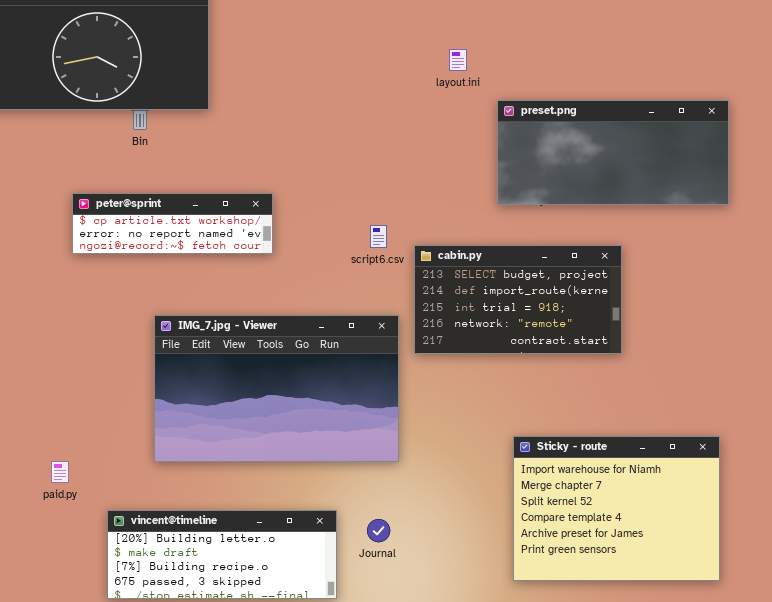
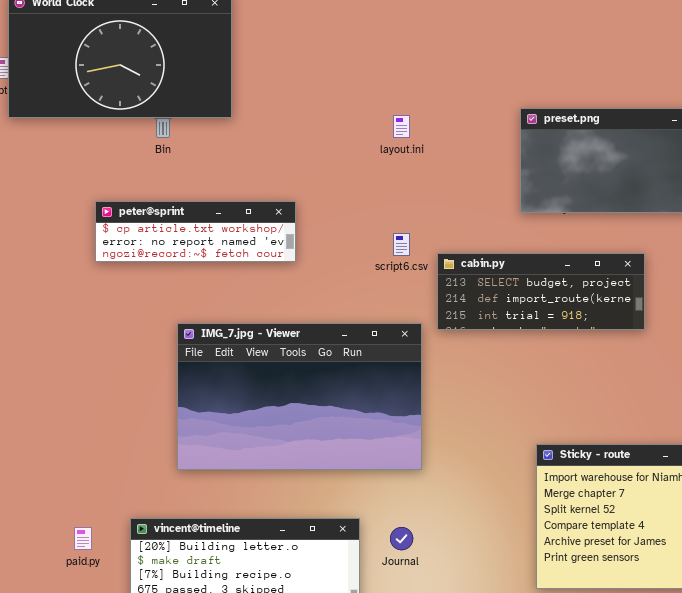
layout.ini: [449,49,467,71] -> [393,115,410,138], moved
cabin.py: [414,245,622,354] -> [437,253,645,330], resized
paid.py: [51,461,69,483] -> [74,527,92,550], moved

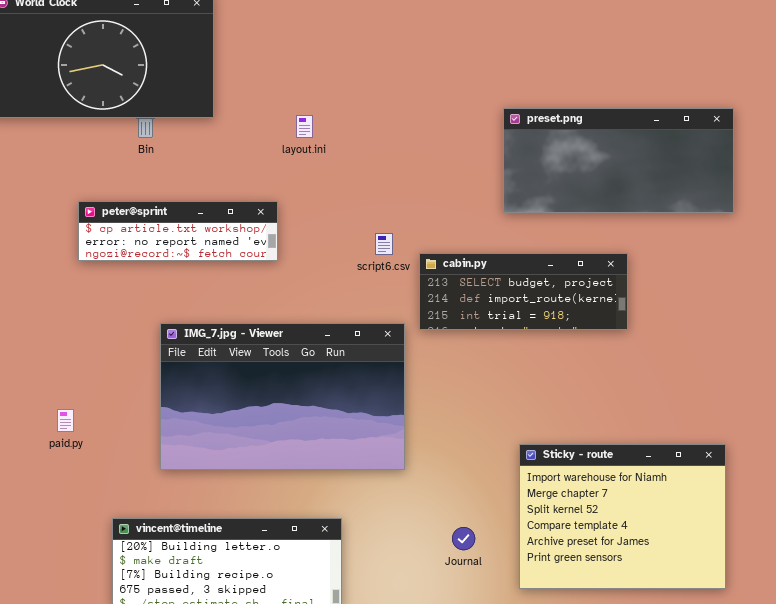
layout.ini: [393,115,410,138] -> [296,115,313,138], moved
paid.py: [74,527,92,550] -> [57,409,74,432], moved
Journal: [390,527,413,550] -> [452,527,475,550], moved

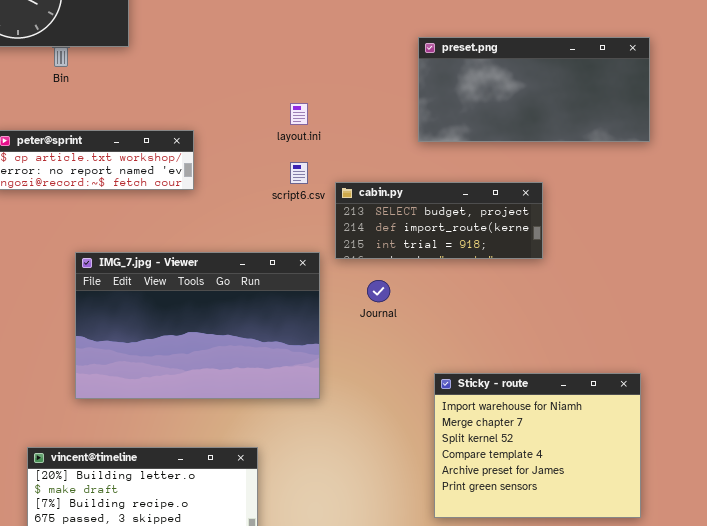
layout.ini: [296,115,313,138] -> [290,103,308,125], moved
Journal: [452,527,475,550] -> [367,280,390,302], moved

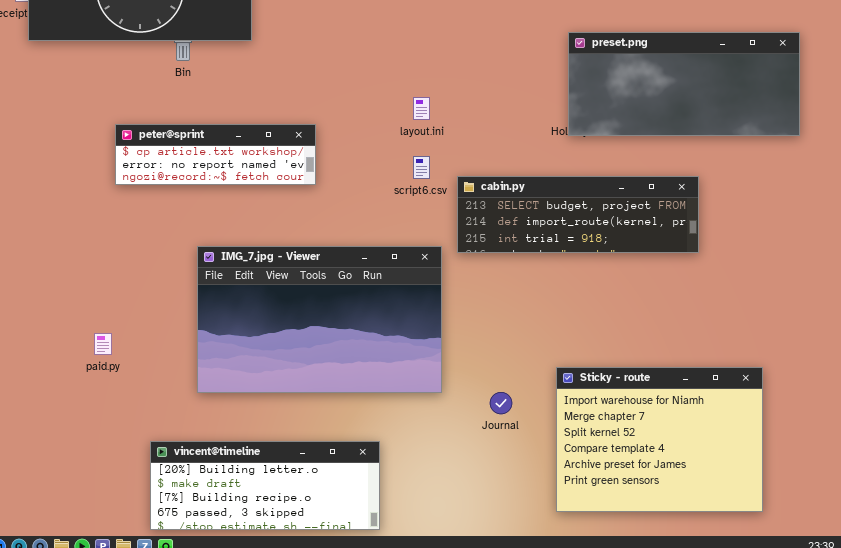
preset.png: [418,37,650,142] -> [568,32,800,136], moved
cabin.py: [335,182,543,259] -> [457,176,699,253], resized
Journal: [367,280,390,302] -> [490,392,512,414], moved

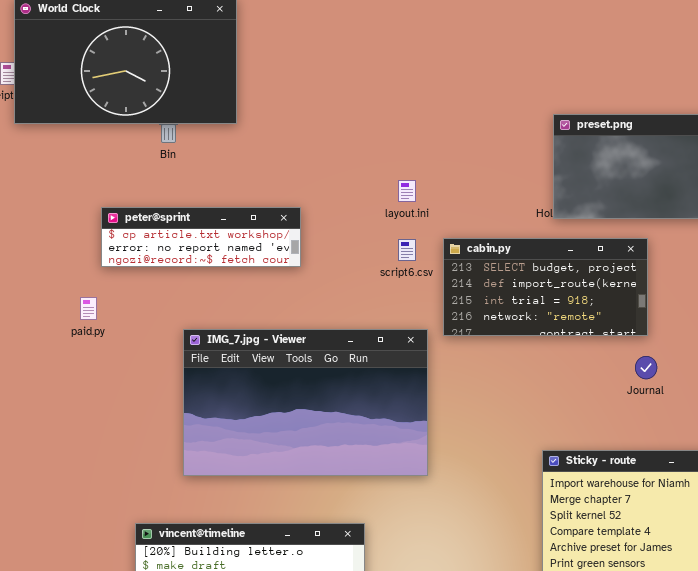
cabin.py: [457,176,699,253] -> [443,238,648,336], resized
paid.py: [94,333,112,355] -> [80,297,97,320], moved
Journal: [490,392,512,414] -> [635,356,657,379], moved

